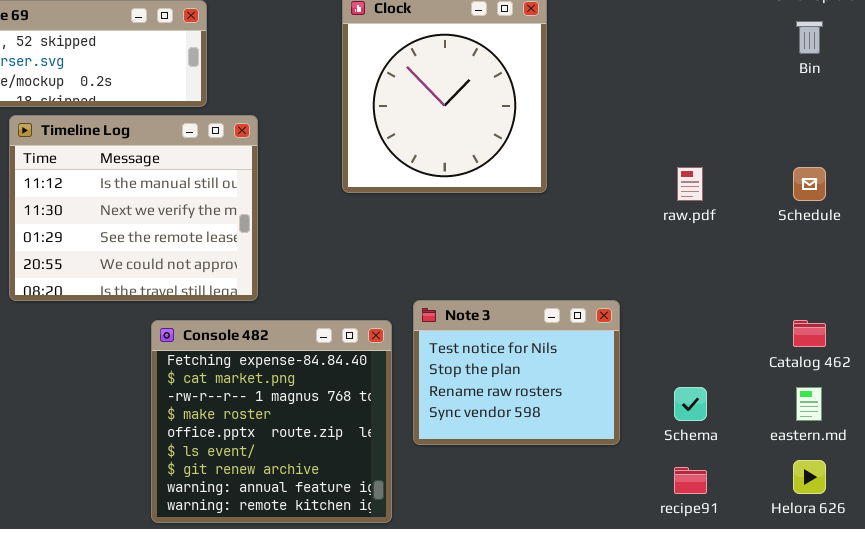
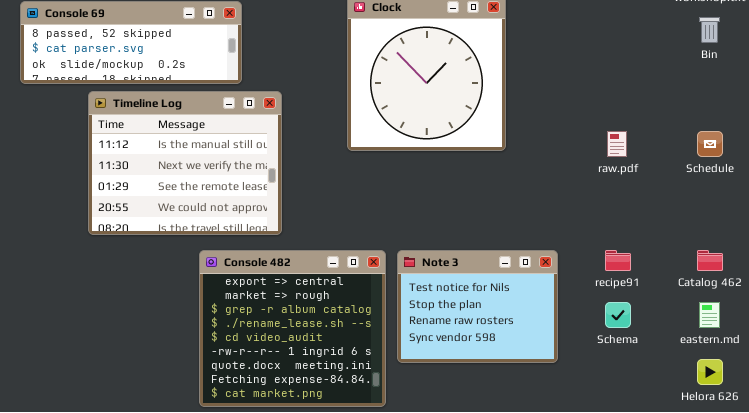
Note 3: [413,300,620,445] -> [397,250,558,363], moved
Console 482: [151,320,392,523] -> [199,250,386,407], scrolled up 7 rows
recipe91: [674,467,707,494] -> [605,250,631,271], moved

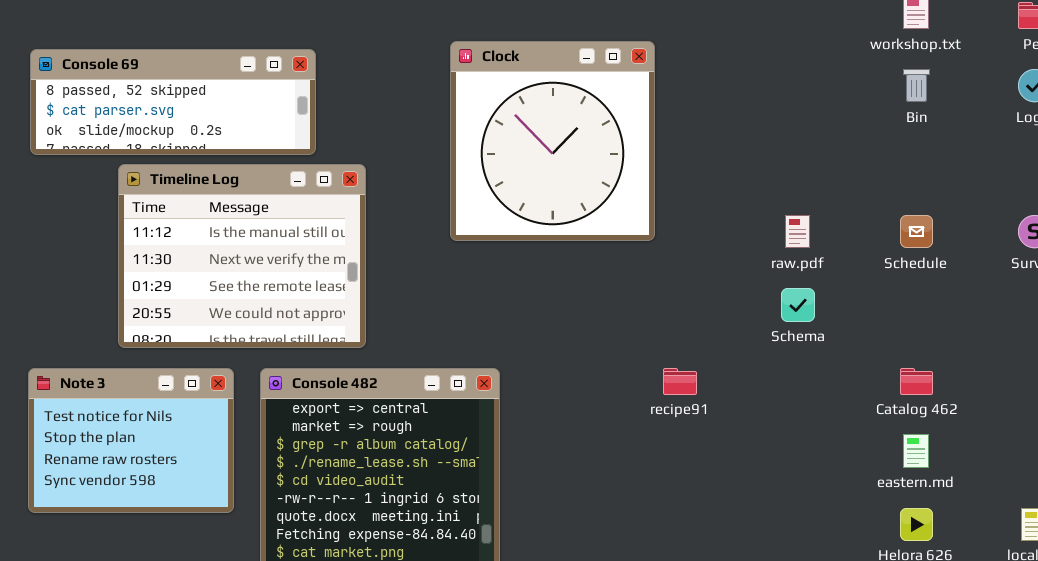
Note 3: [397,250,558,363] -> [28,368,234,513], moved
recipe91: [605,250,631,271] -> [663,368,697,395], moved
Schema: [605,302,631,328] -> [781,288,815,322], moved

